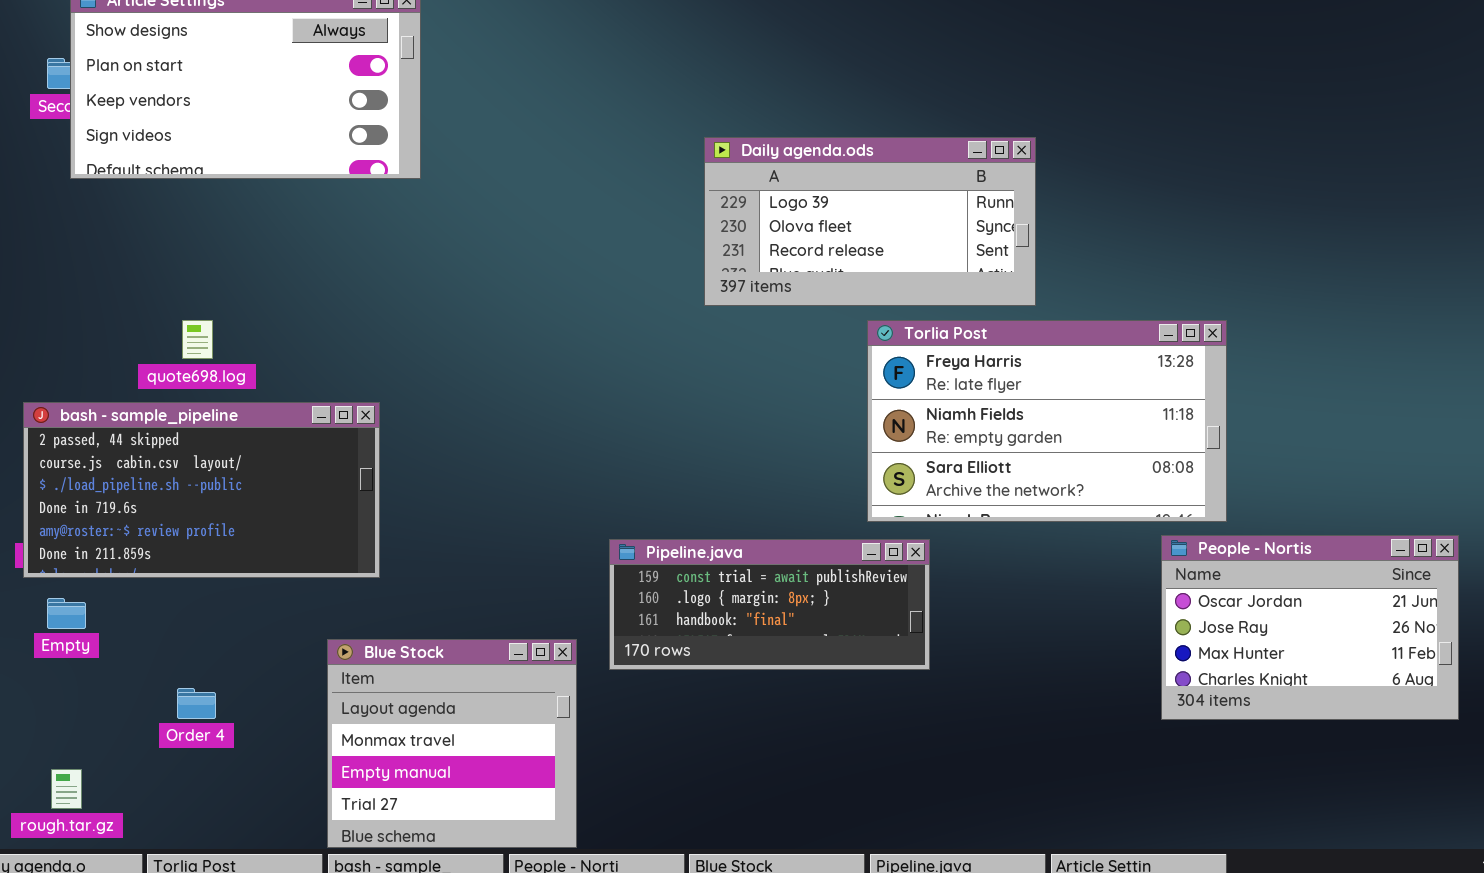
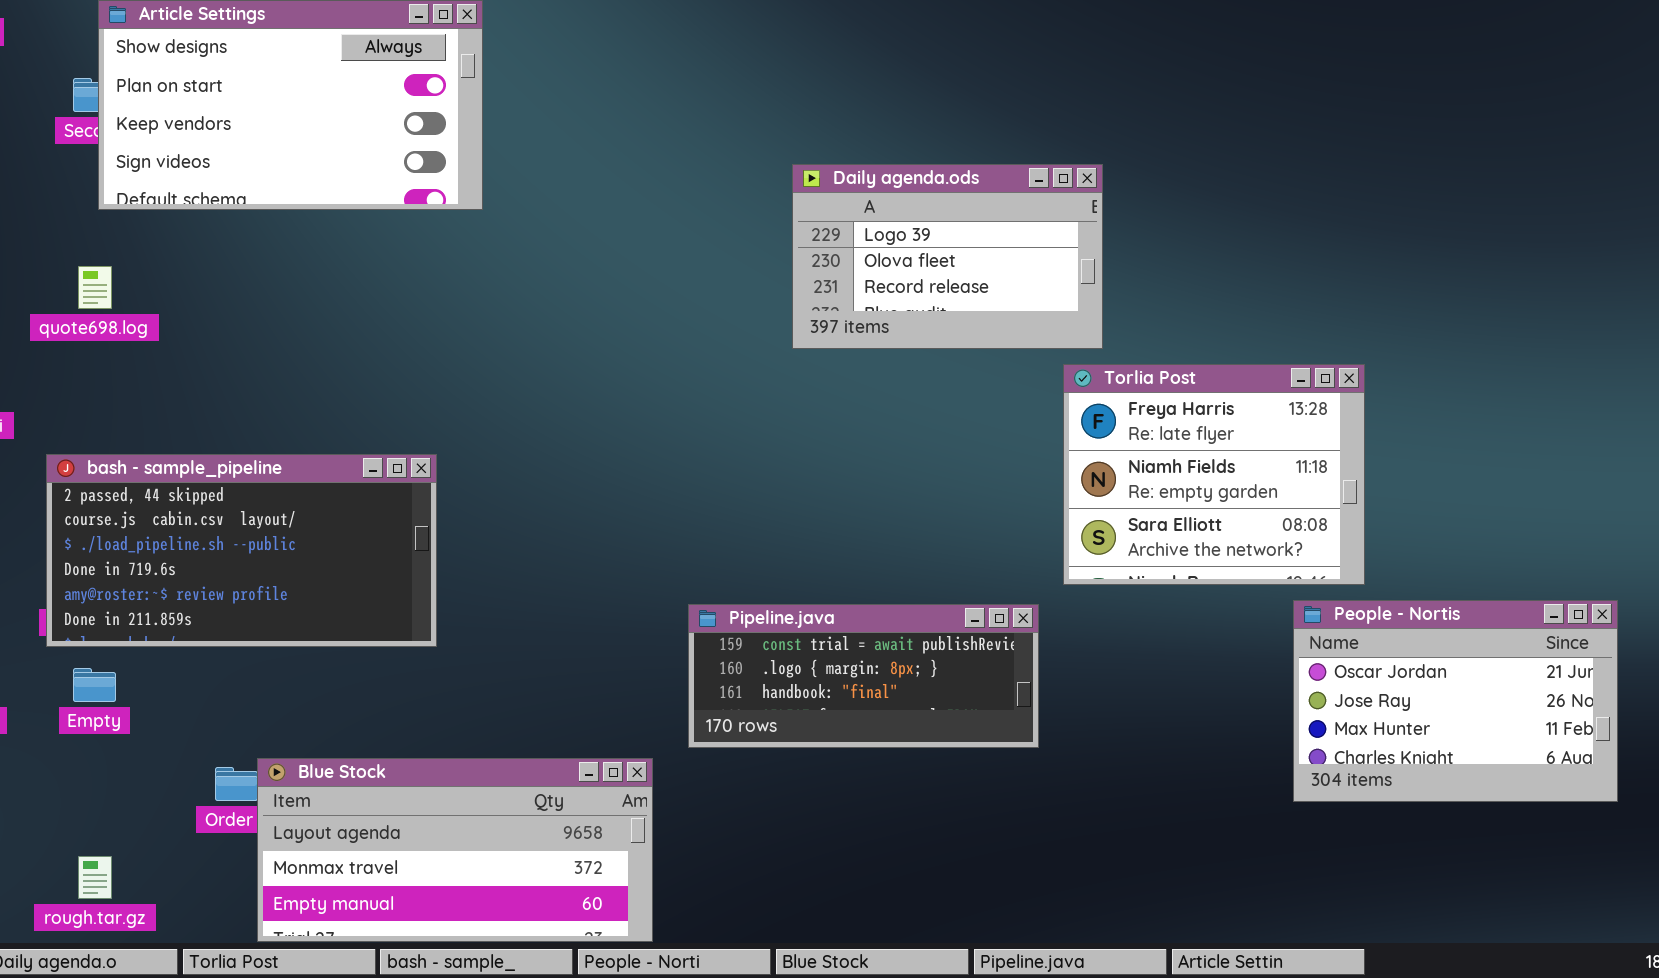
Daily agenda.ods: [704,137,1036,306] -> [792,164,1103,349], resized
quote698.log: [182,320,213,359] -> [78,266,112,309], moved
Torlia Post: [867,320,1227,522] -> [1063,364,1365,585], resized
Blue Stock: [327,639,577,848] -> [257,758,653,942], resized

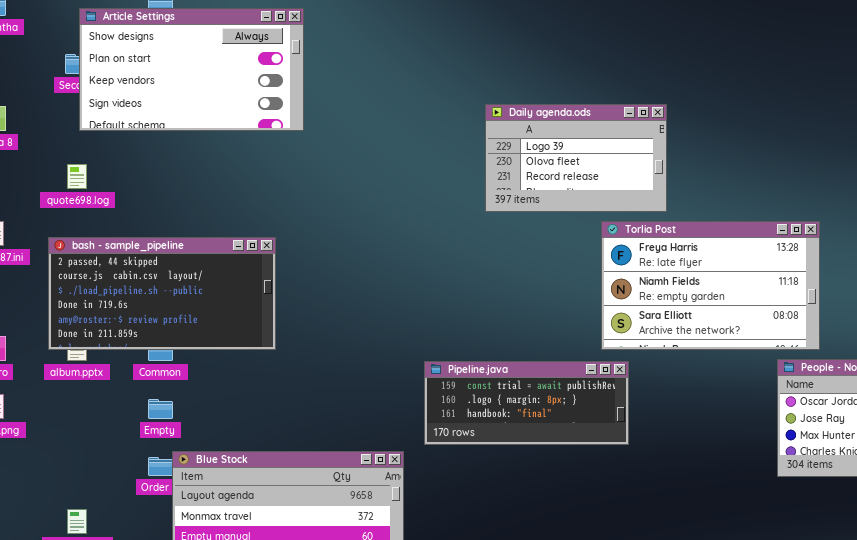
Torlia Post: [1063,364,1365,585] -> [601,221,820,350], resized
bash - sample_pipeline: [46,454,437,647] -> [48,237,276,350], moved
Empty: [73,668,116,702] -> [148,399,173,419], moved

